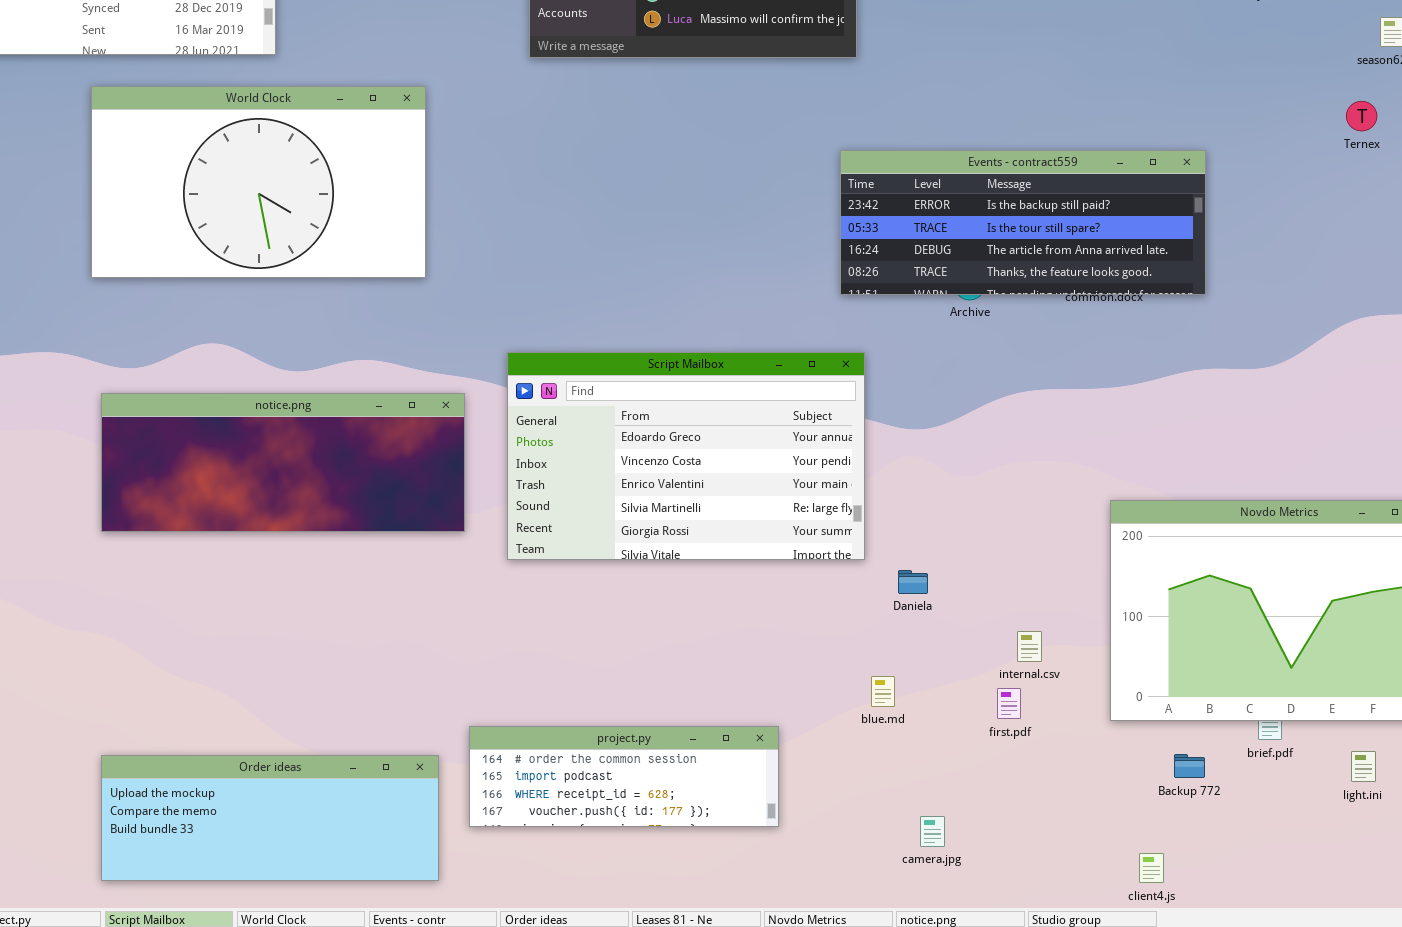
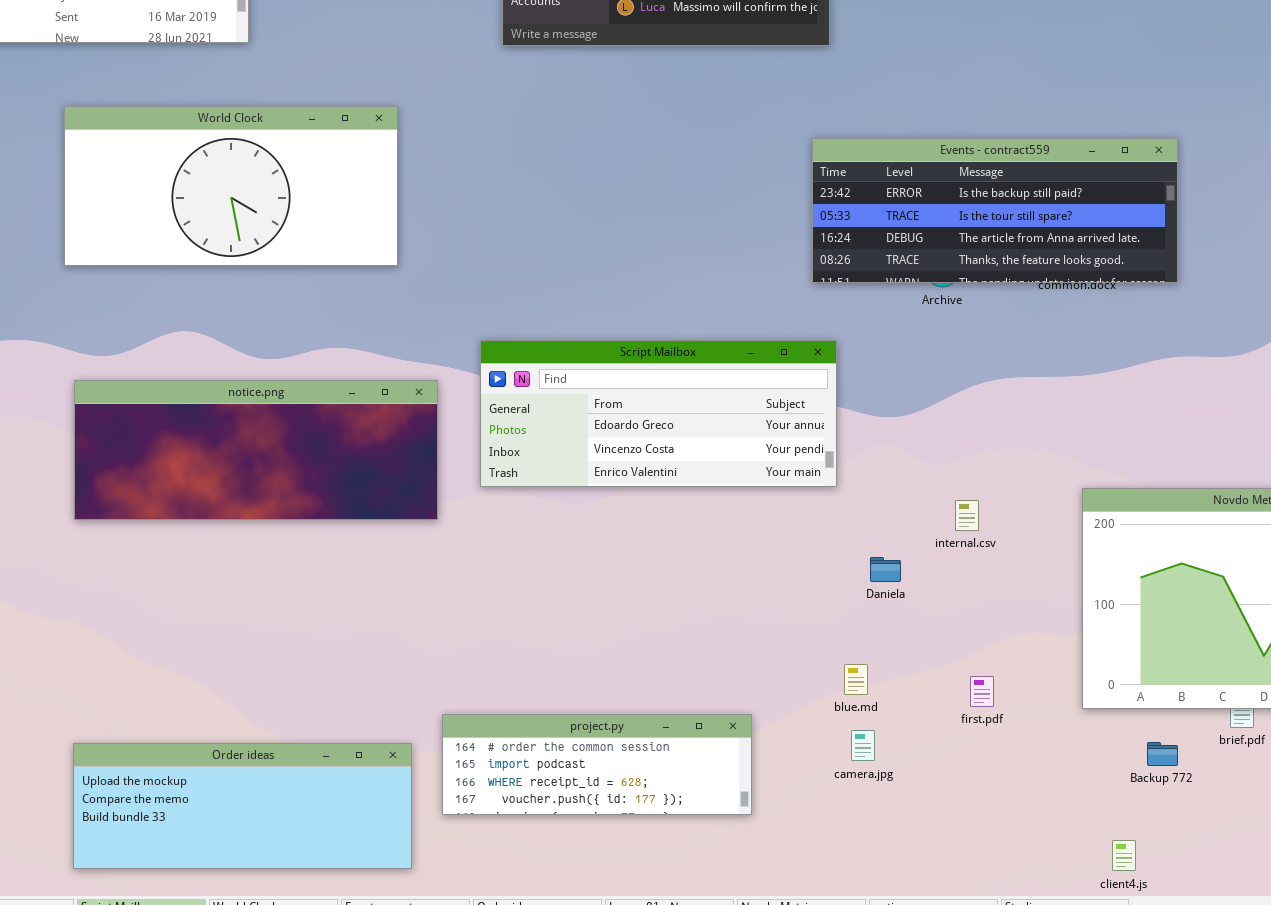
World Clock: [91,86,426,278] -> [64,106,398,266], resized
Script Mailbox: [507,352,865,560] -> [480,340,837,487], resized
internal.csv: [1017,631,1042,662] -> [955,500,979,531], moved
camera.jpg: [920,816,945,847] -> [851,730,875,761], moved

